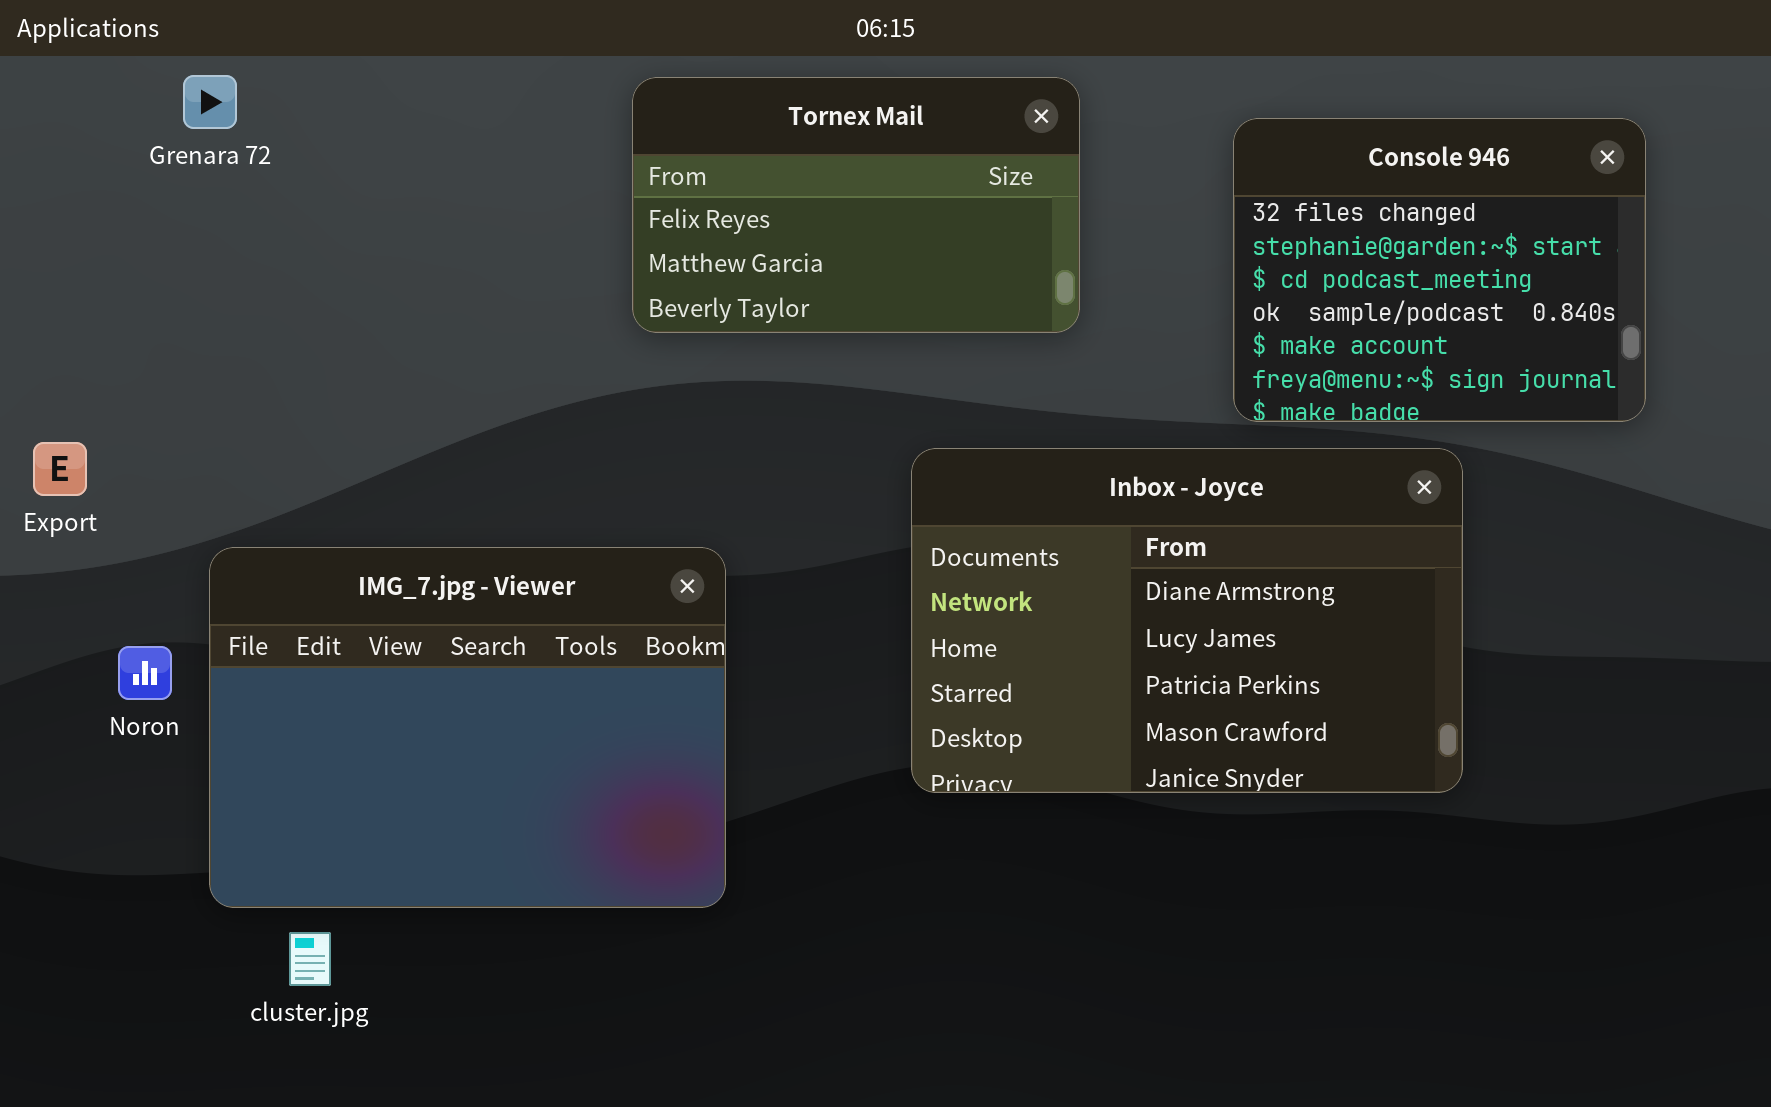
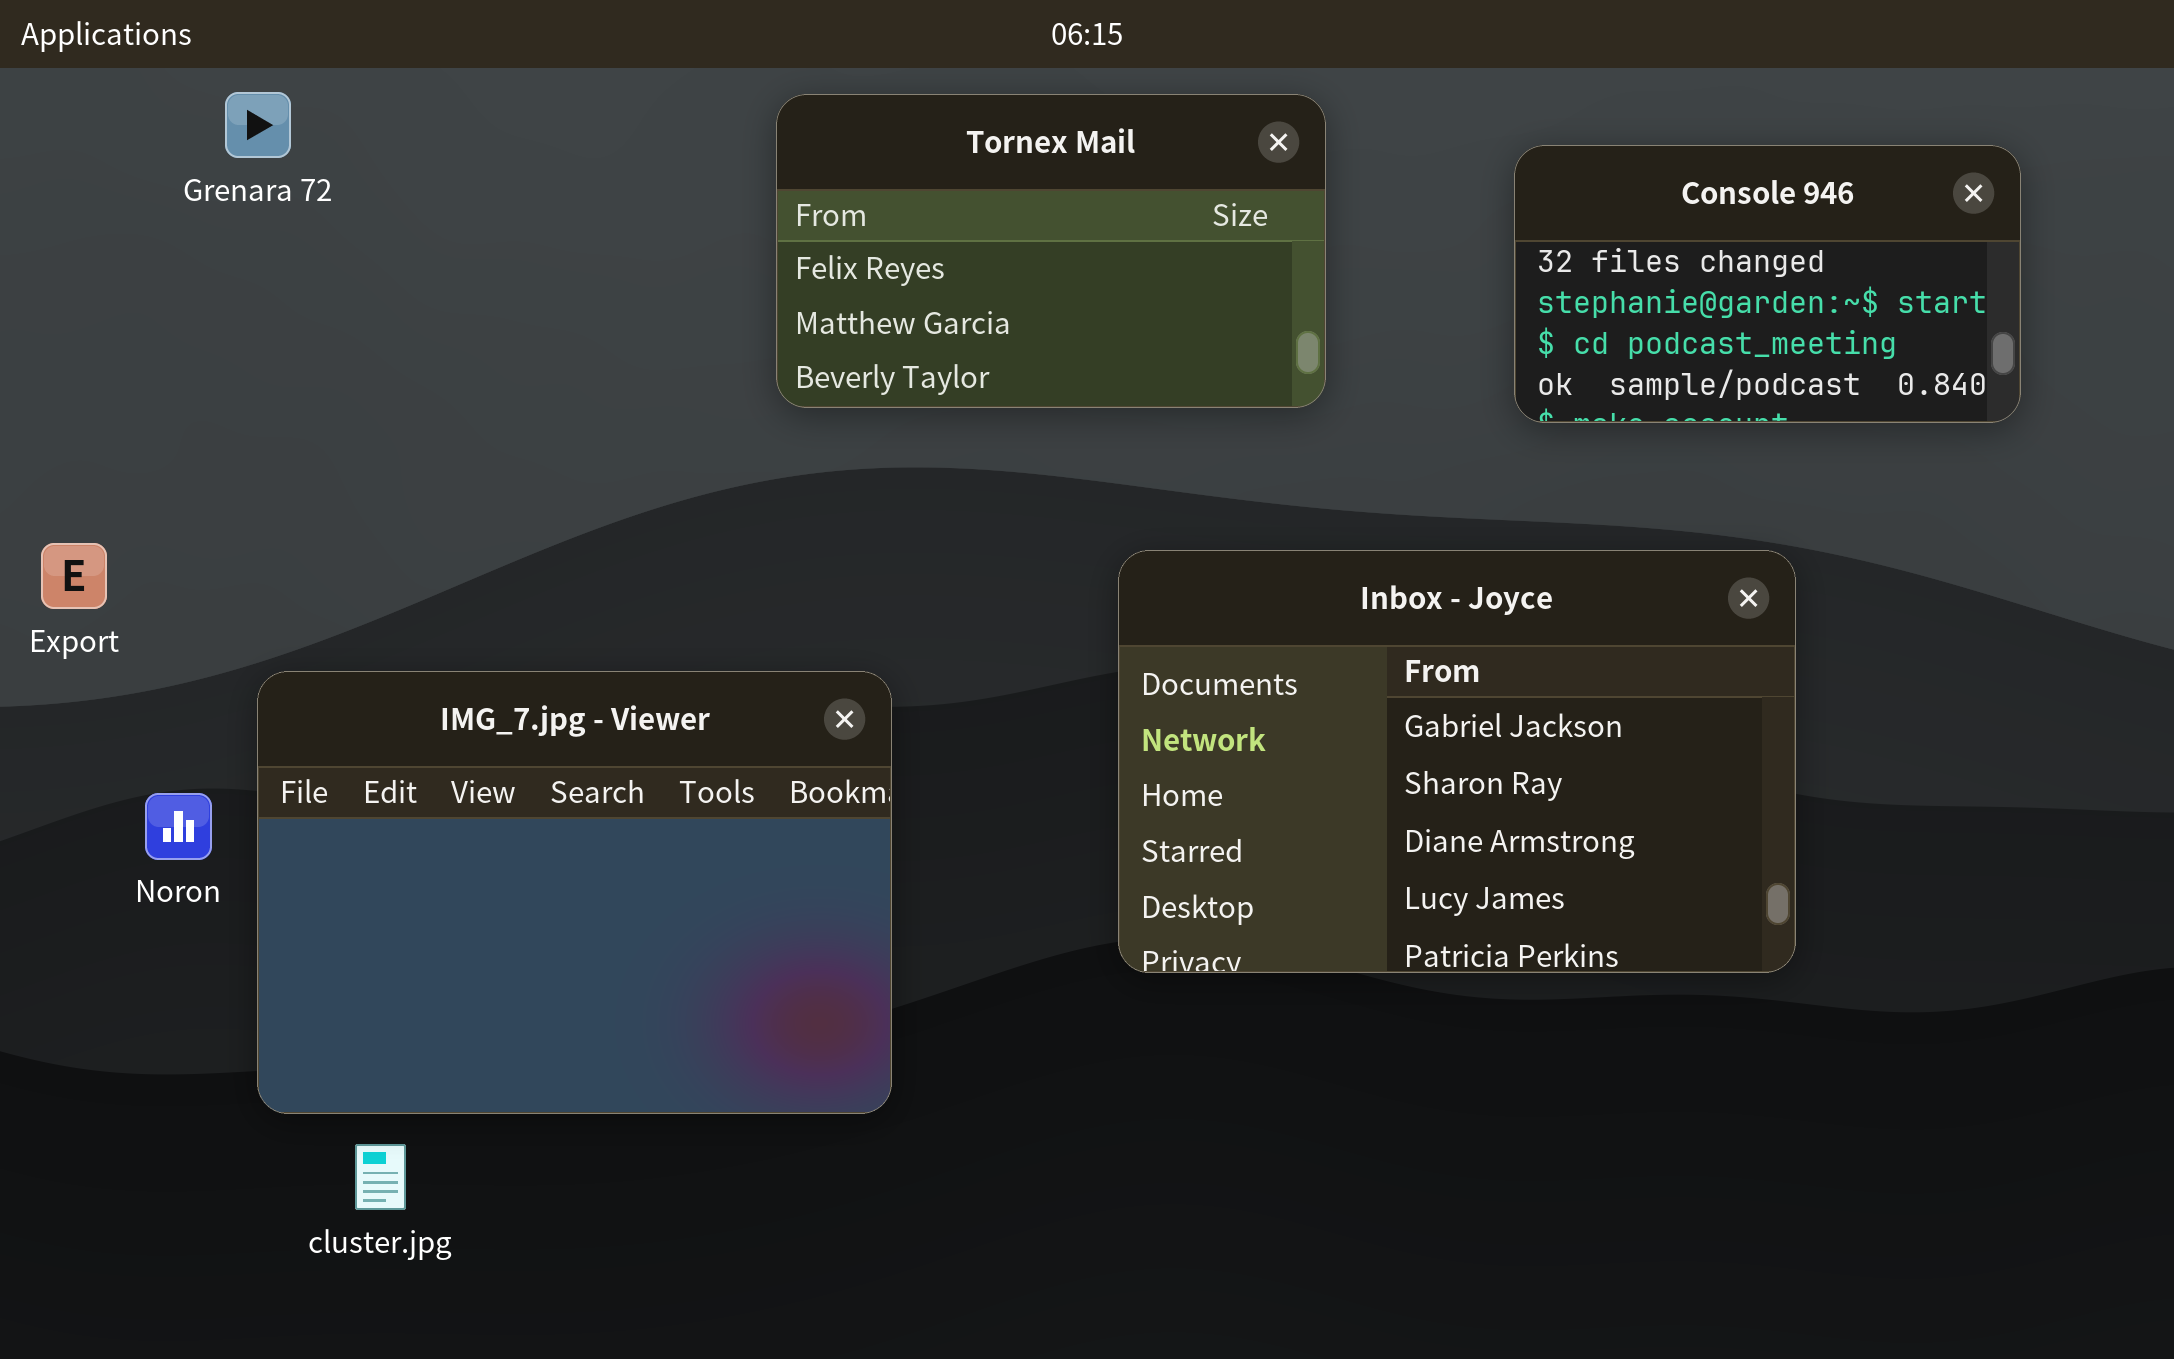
Console 946: [1233,118,1646,422] -> [1514,145,2021,423], resized
Inbox - Joyce: [911,448,1463,793] -> [1118,550,1796,973], scrolled up 2 rows

